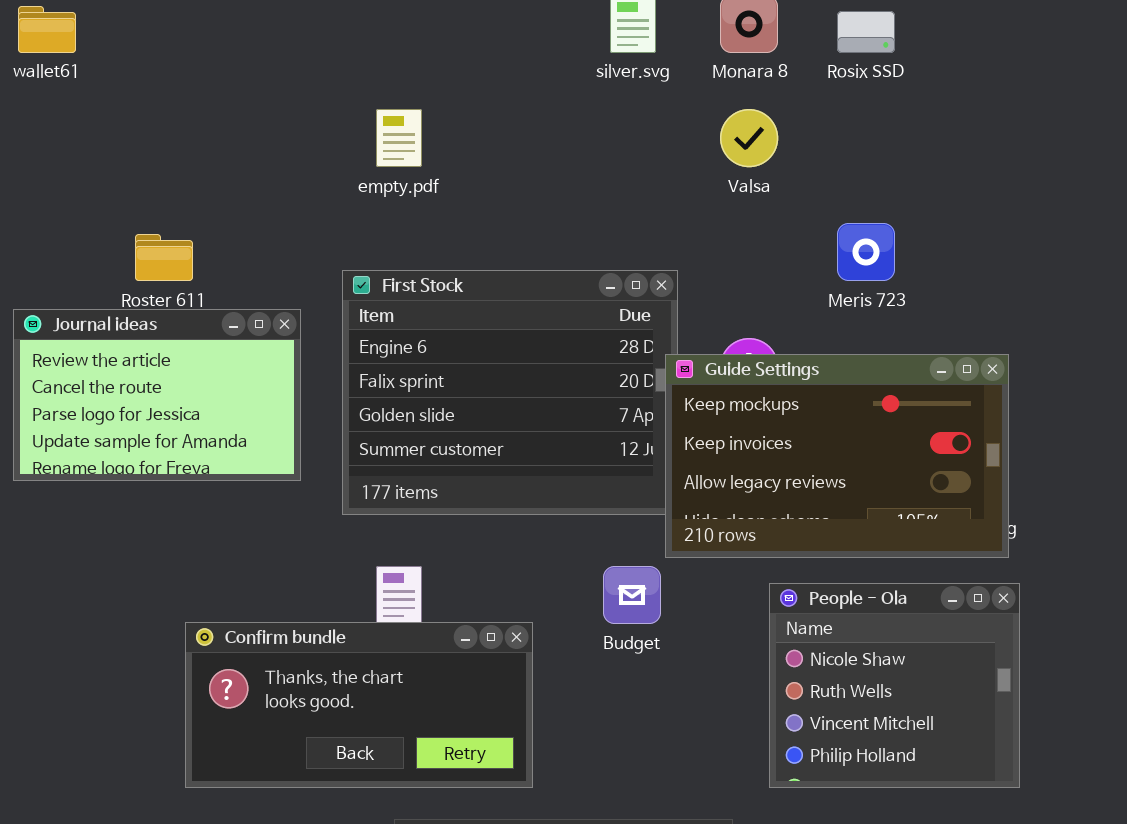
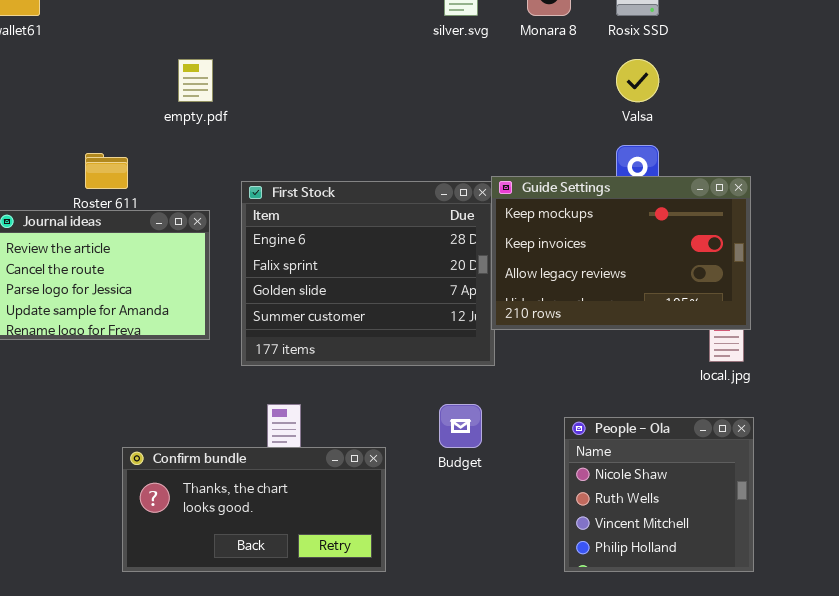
empty.pdf: [376,109,422,167] -> [178,59,213,102], moved
Valsa: [720,109,778,167] -> [616,59,659,102], moved
Guide Settings: [665,354,1009,558] -> [491,176,751,330], moved

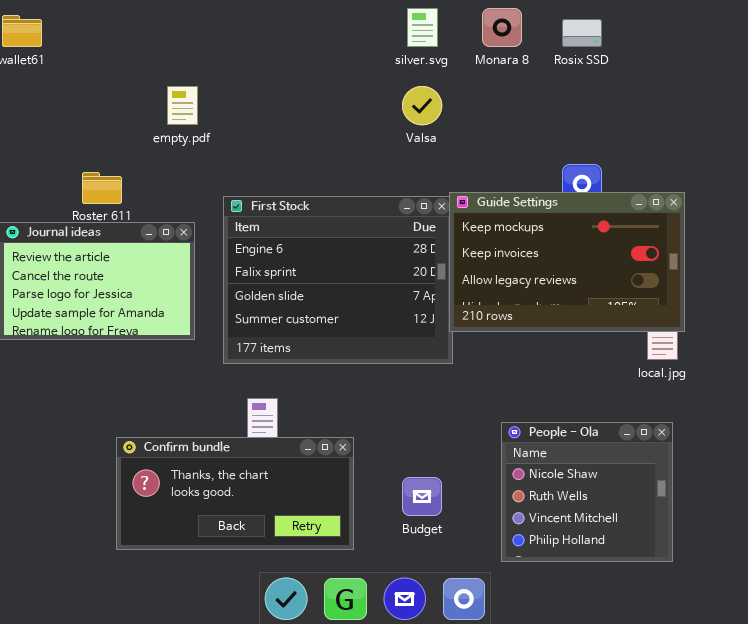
Valsa: [616,59,659,102] -> [402,86,442,125], moved
Budget: [439,404,482,448] -> [402,477,442,516], moved
People - Ola: [564,417,754,572] -> [501,422,673,562], moved

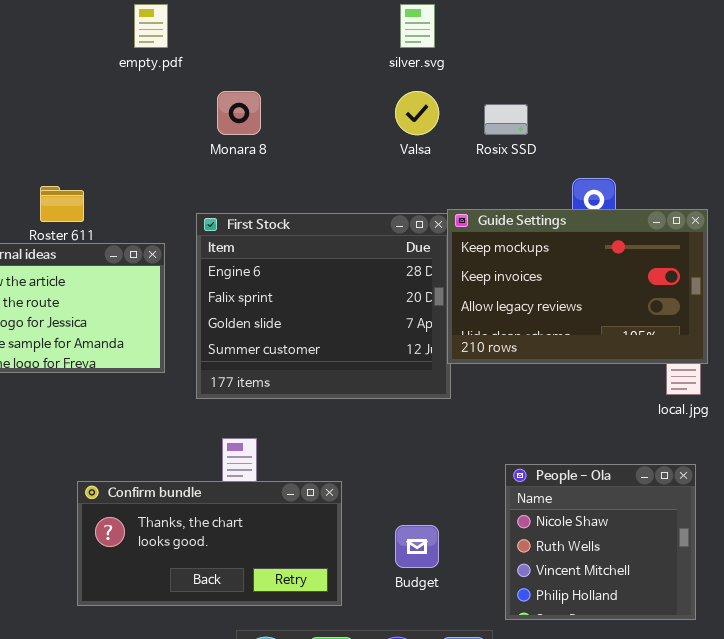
Monara 8: [482,8,522,47] -> [217,91,261,135], moved
Rosix SSD: [562,19,602,47] -> [484,104,528,135], moved
empty.pdf: [167,86,198,125] -> [134,4,168,48], moved

